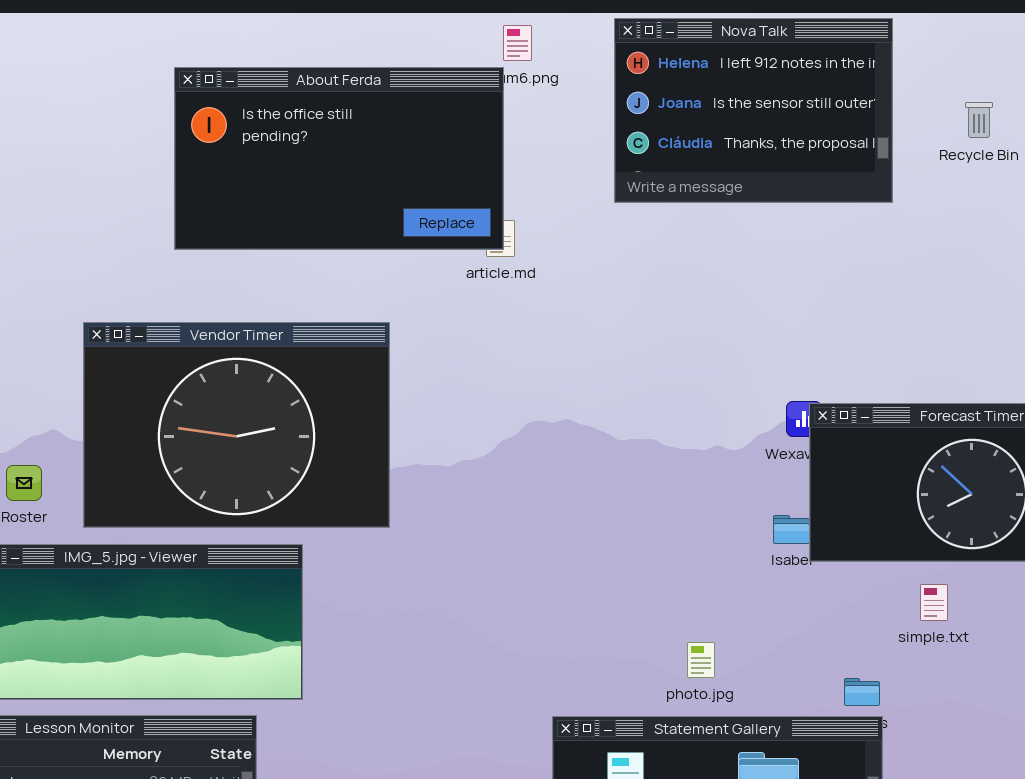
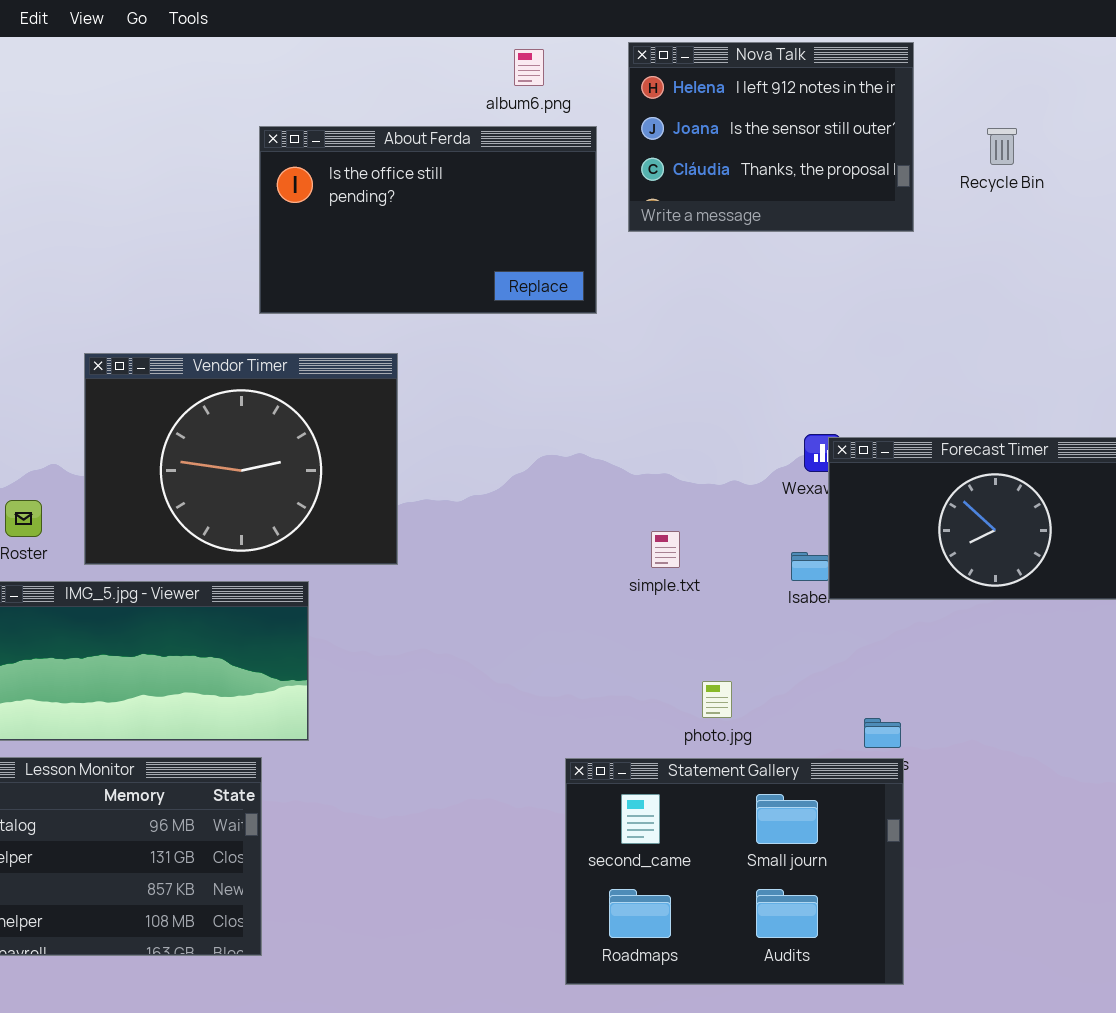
About Ferda: [174,67,504,250] -> [259,126,597,314], moved
simple.txt: [920,584,948,621] -> [651,531,680,568], moved

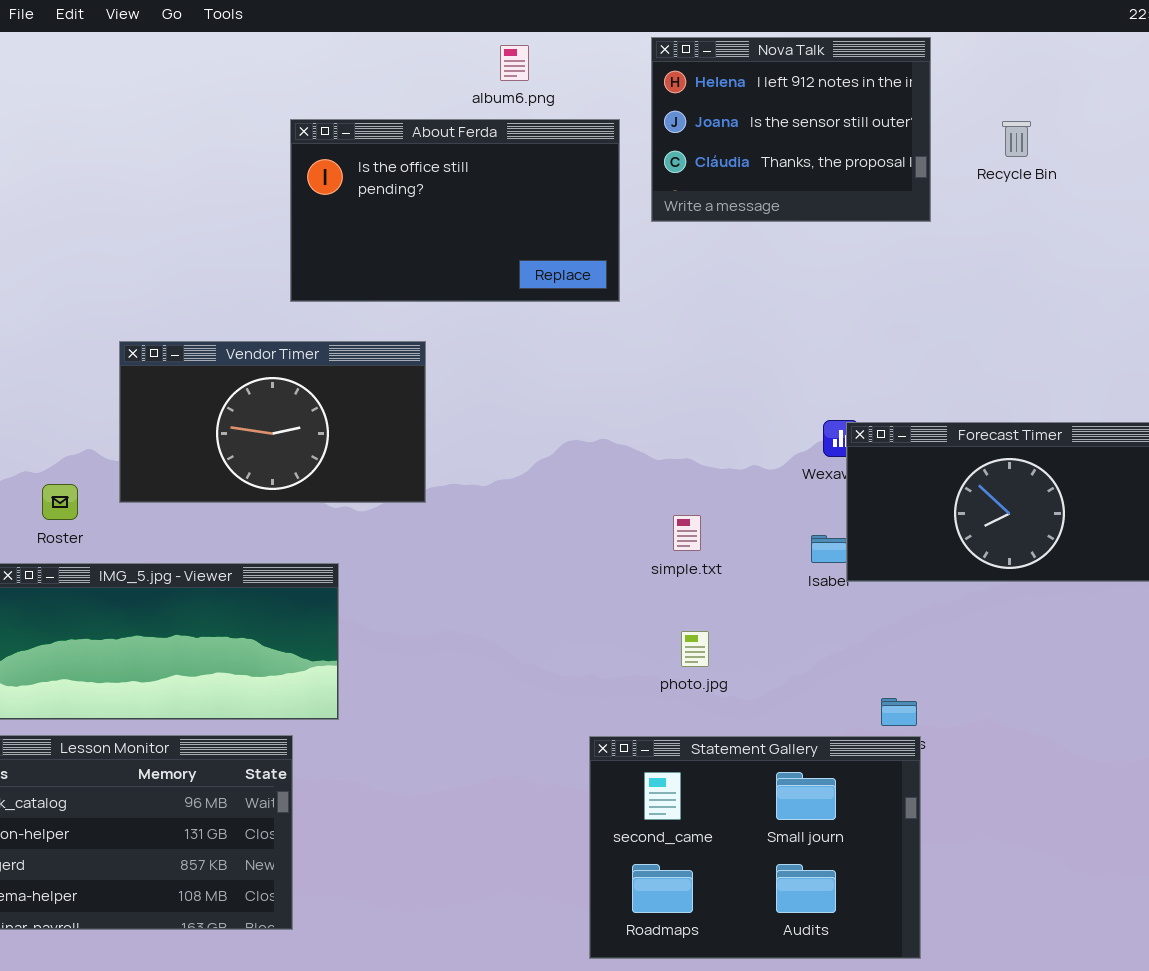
album6.png: [514,49,544,86] -> [500,45,529,81], moved
Vendor Timer: [84,353,398,565] -> [119,341,426,503], resized
photo.jpg: [702,681,732,718] -> [681,631,709,667], moved

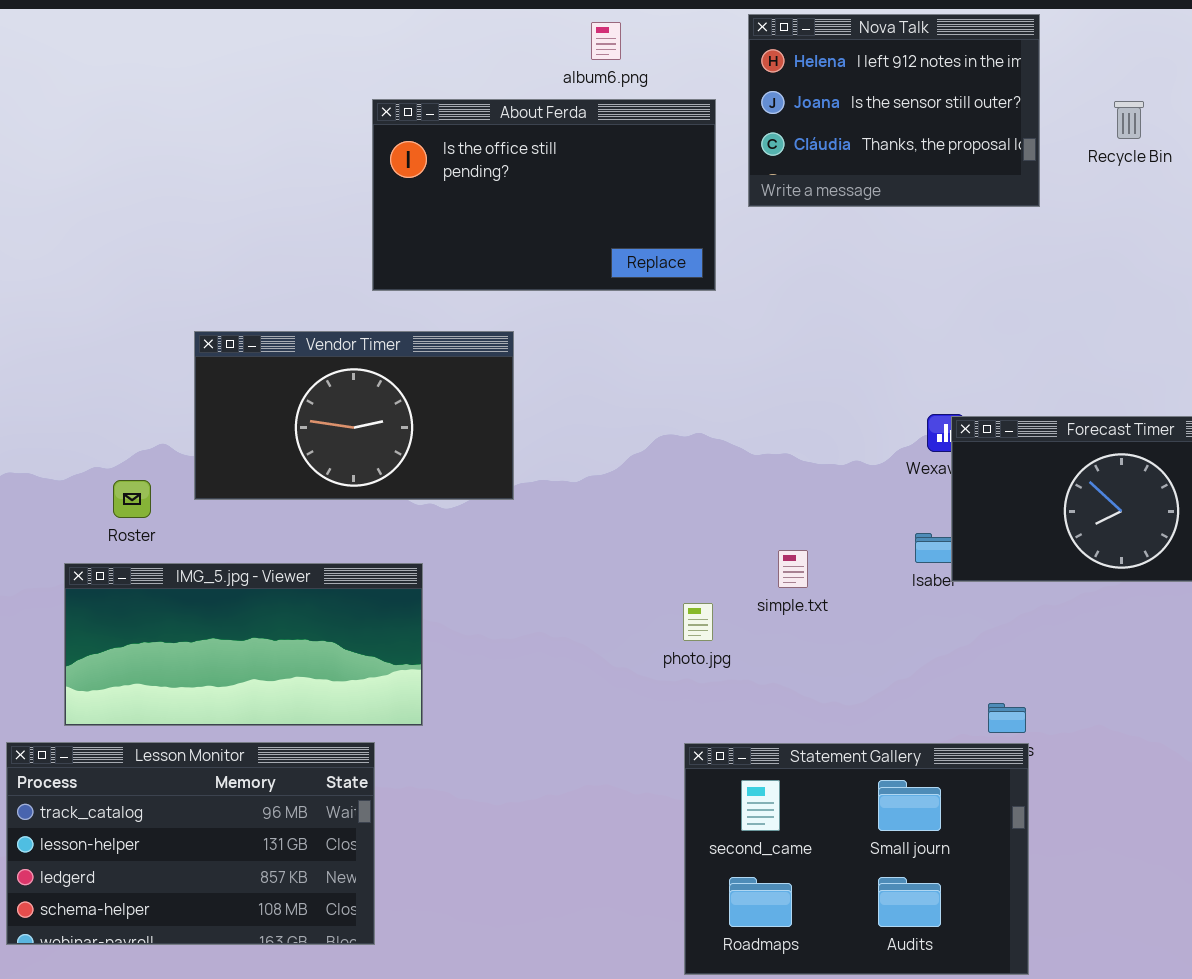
simple.txt: [673,515,701,551] -> [778,550,808,588], moved
photo.jpg: [681,631,709,667] -> [683,603,713,641], moved

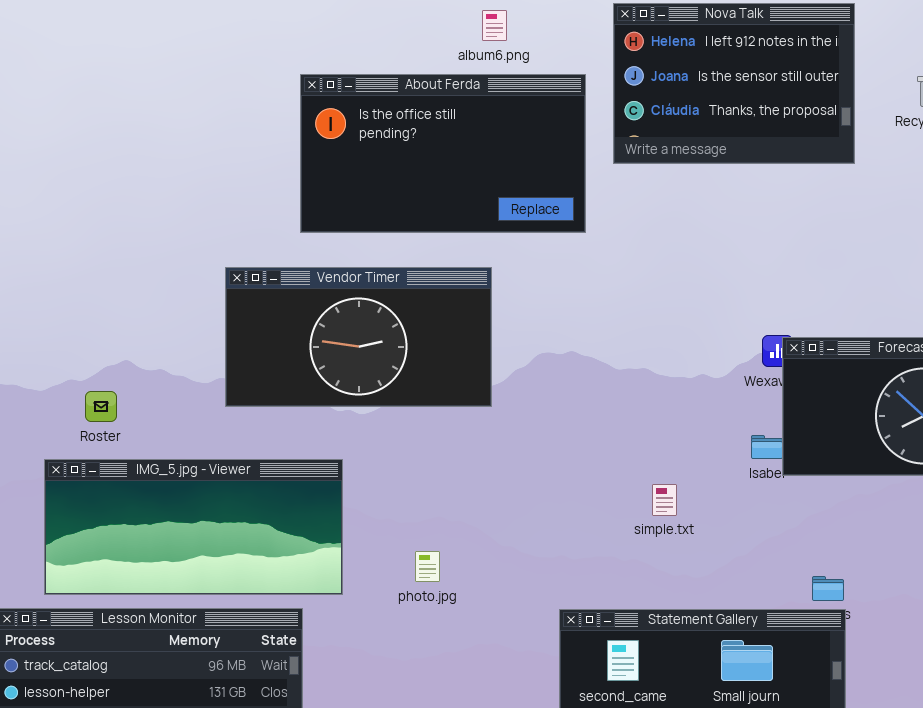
Vendor Timer: [194,331,514,500] -> [225,267,492,407], moved
simple.txt: [778,550,808,588] -> [652,484,677,516], moved
photo.jpg: [683,603,713,641] -> [415,551,440,582], moved

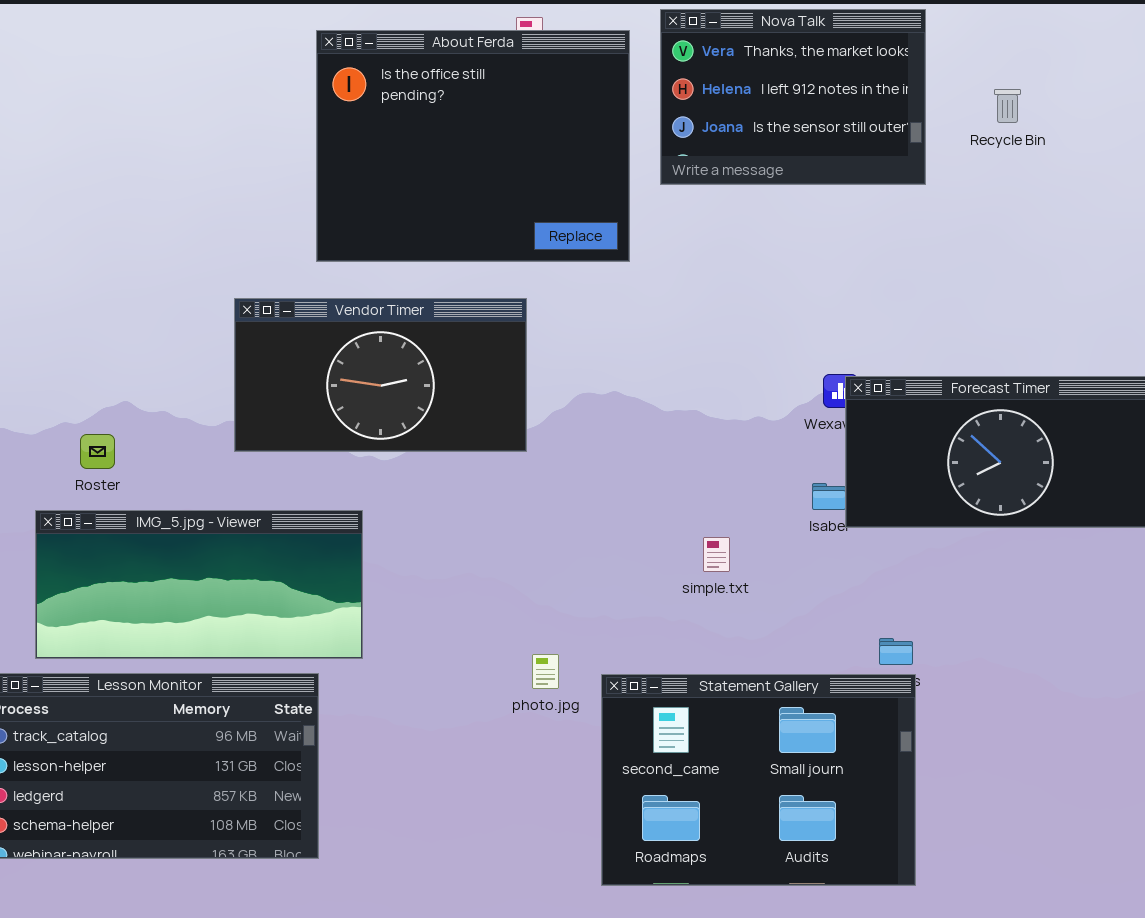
Nova Talk: [613,3,855,164] -> [660,9,926,185], scrolled up 1 row
About Ferda: [300,74,586,233] -> [316,30,630,262], resized
photo.jpg: [415,551,440,582] -> [532,654,559,689], moved

